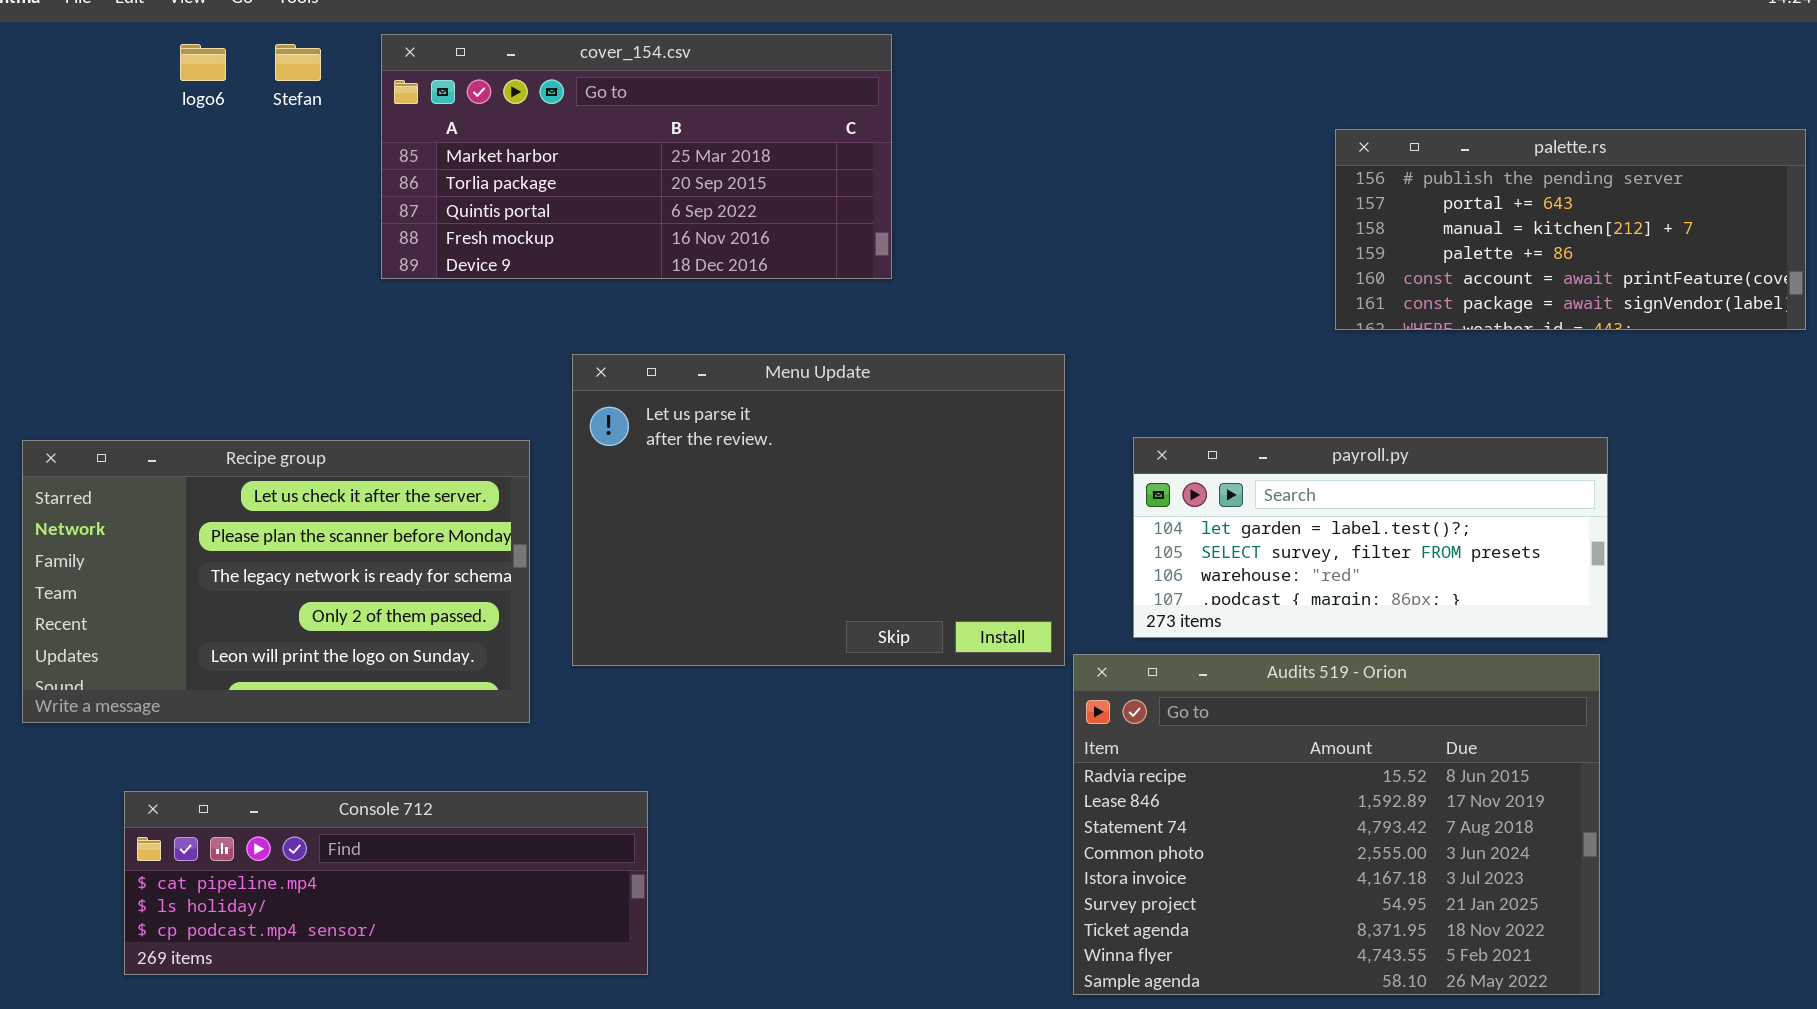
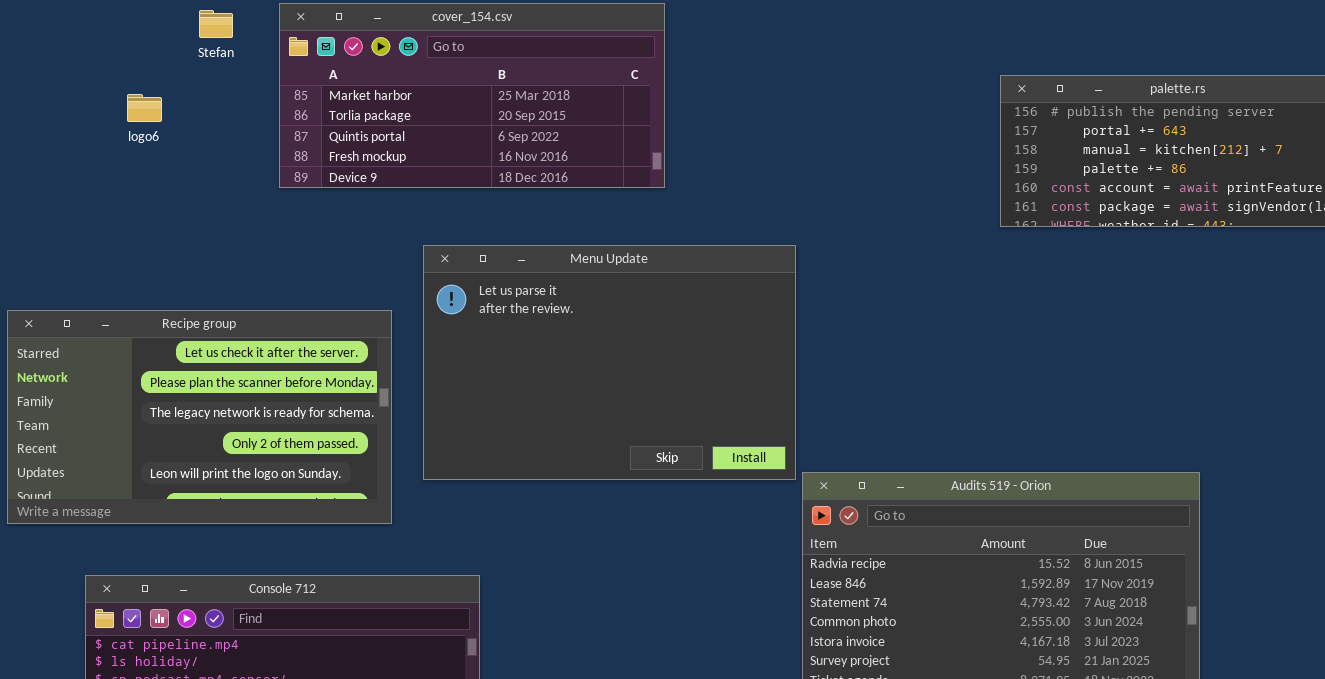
logo6: [180,44,226,81] -> [127,94,162,122], moved
payroll.py: [1133,437,1608,638] -> none, closed

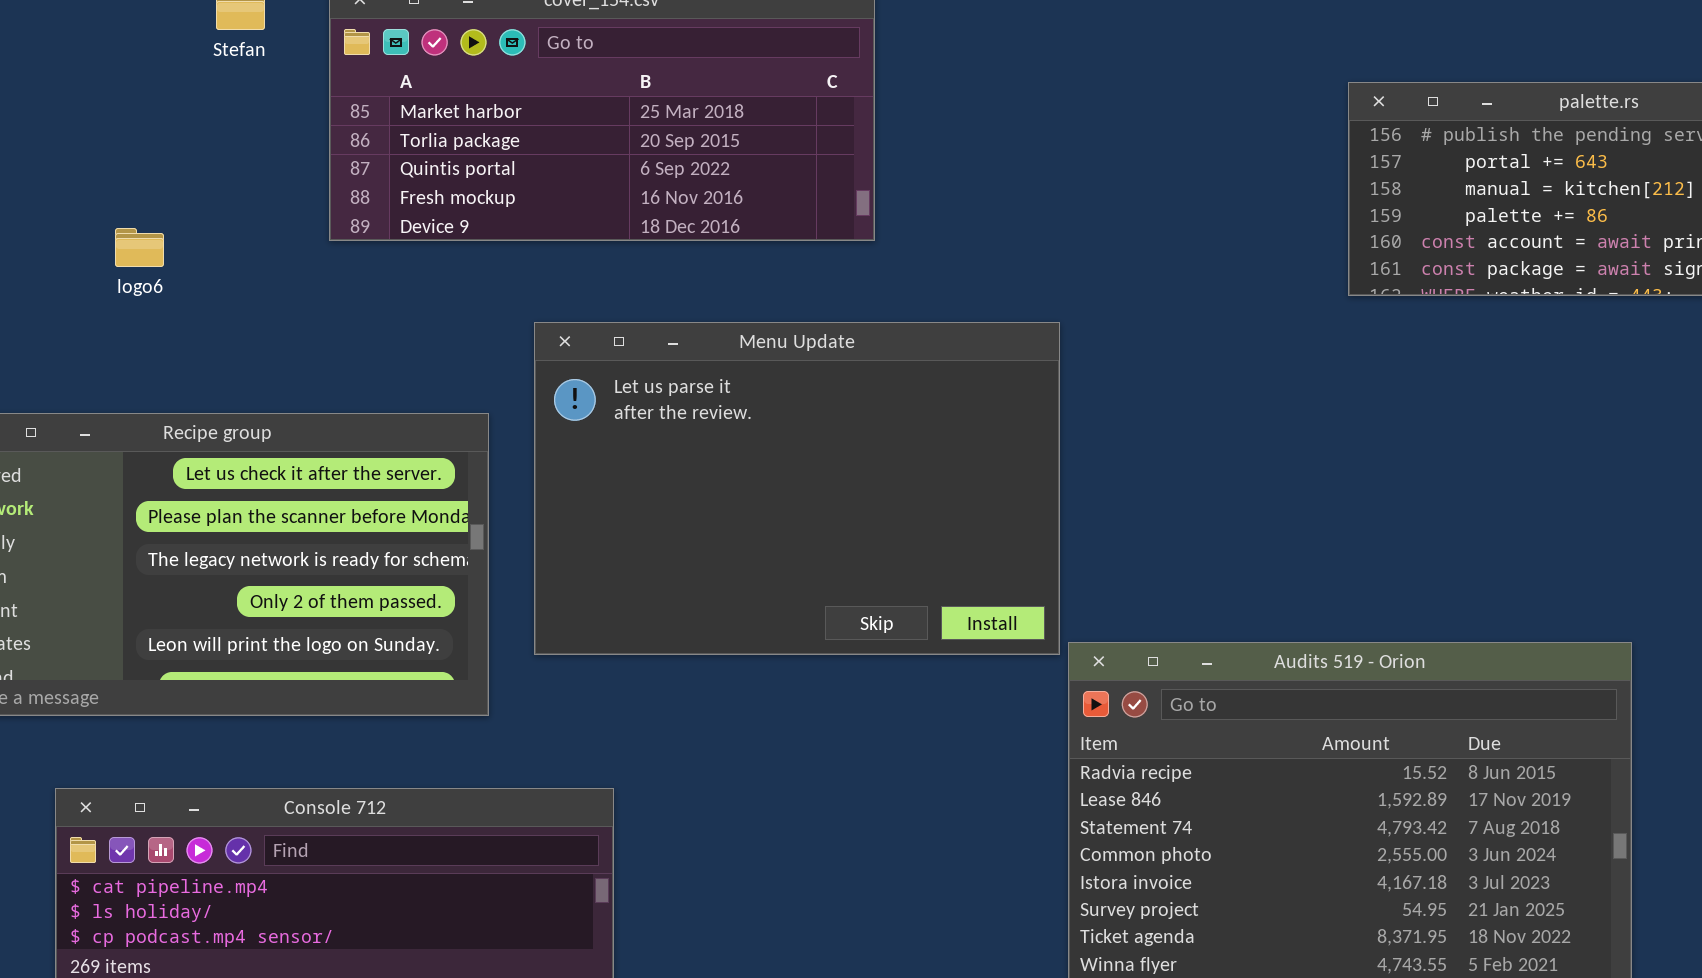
logo6: [127,94,162,122] -> [115,228,164,267], moved

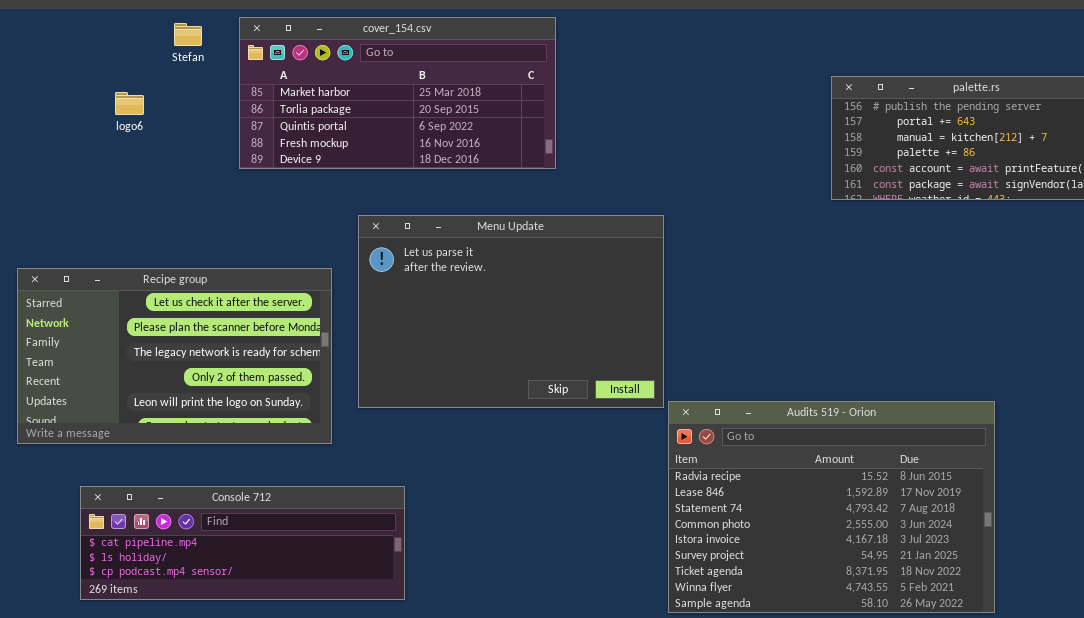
logo6: [115,228,164,267] -> [115,92,144,115], moved

